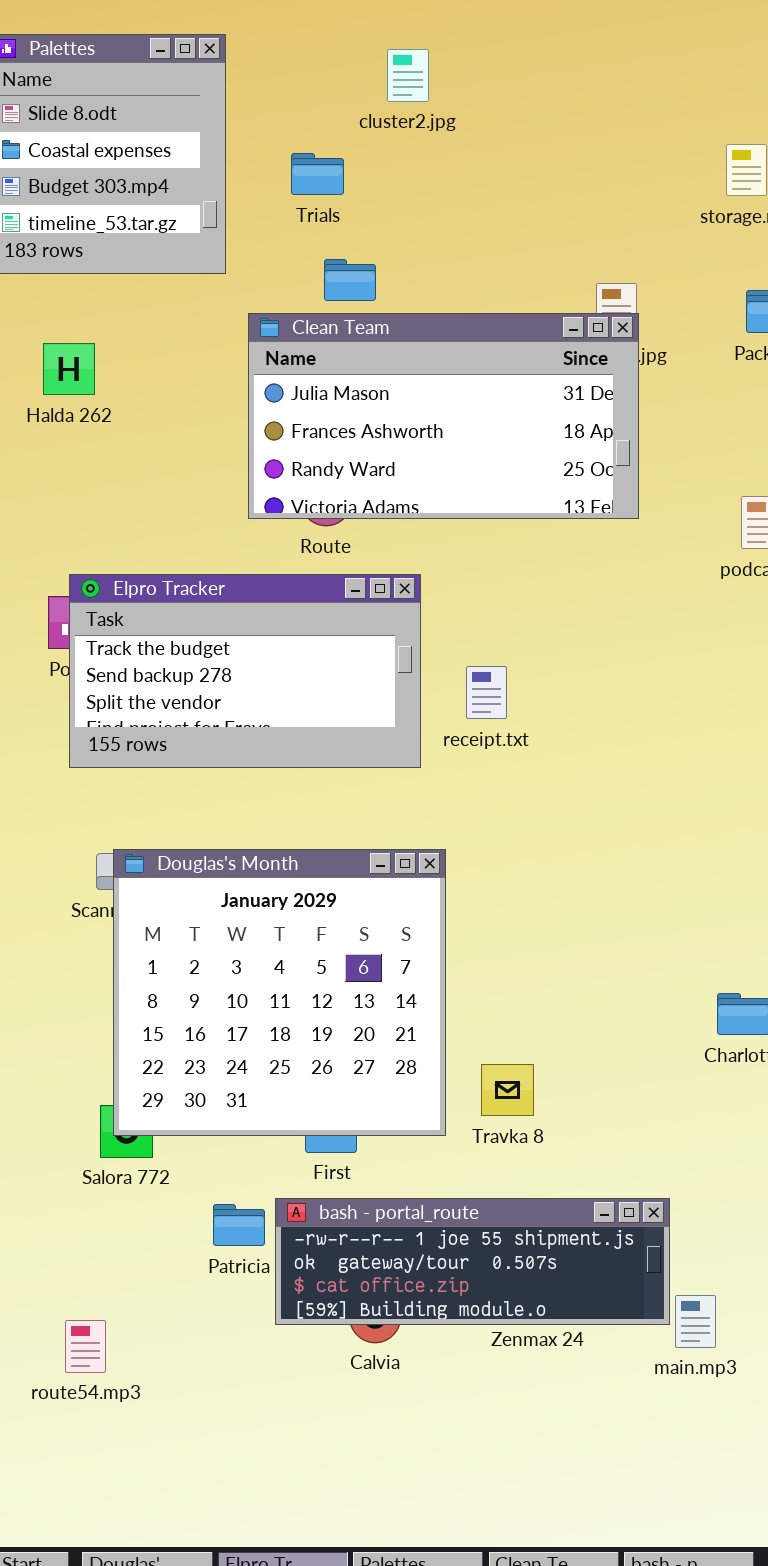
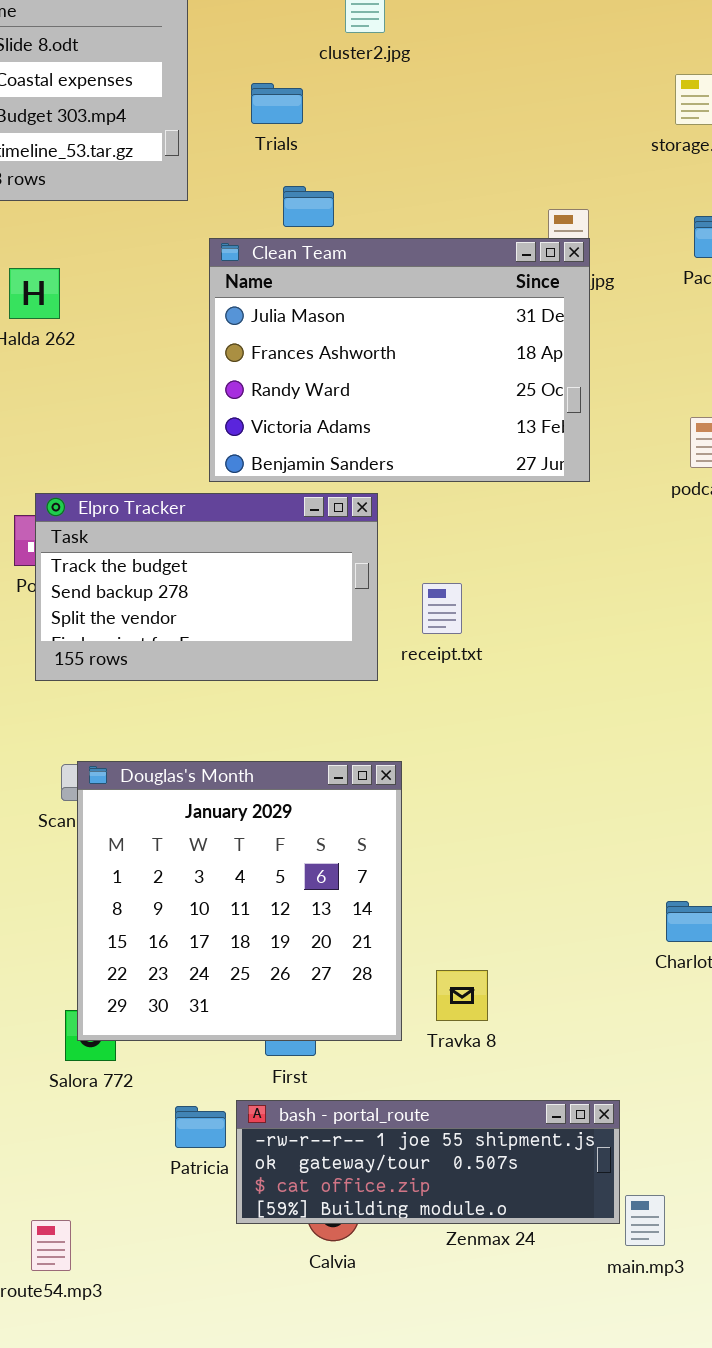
Clean Team: [248,313,639,519] -> [209,238,590,482], resized

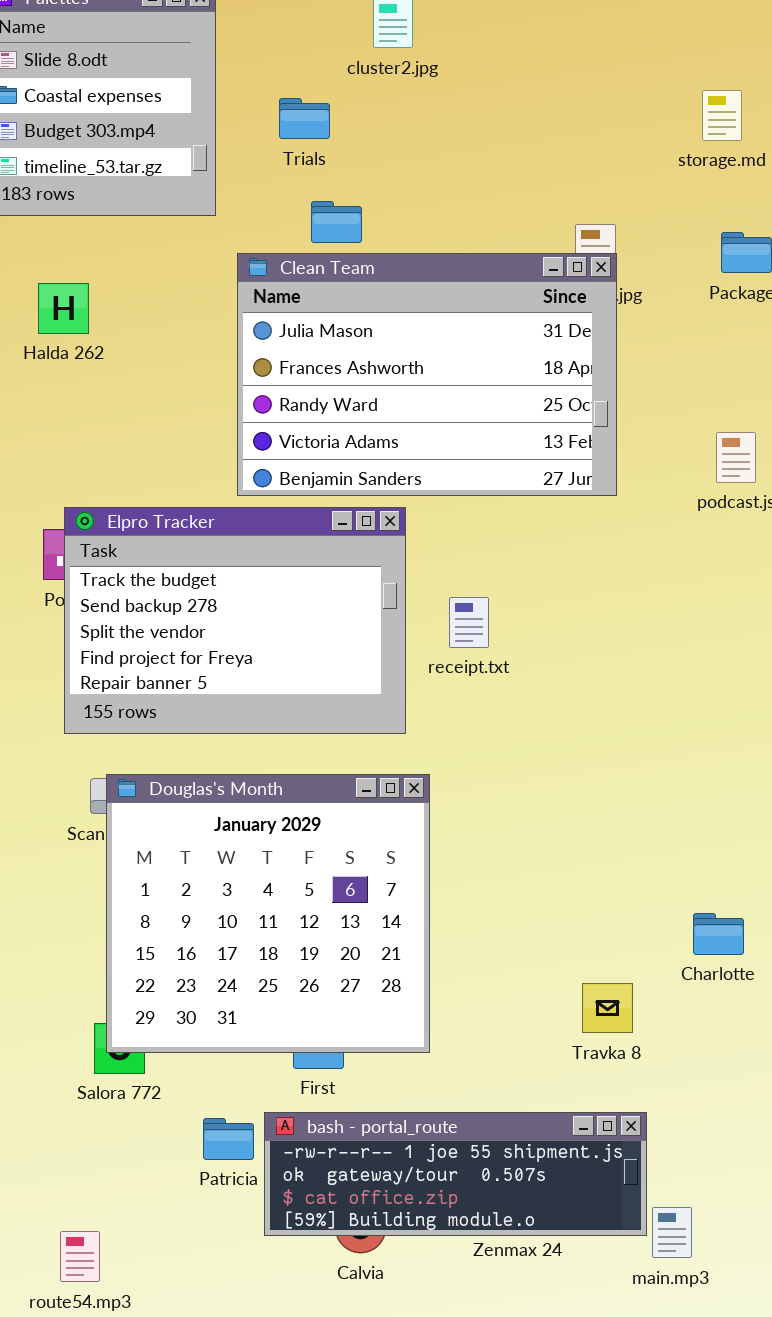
Elpro Tracker: [35,493,378,681] -> [64,507,406,734], resized
Travka 8: [436,970,488,1021] -> [582,983,633,1033], moved

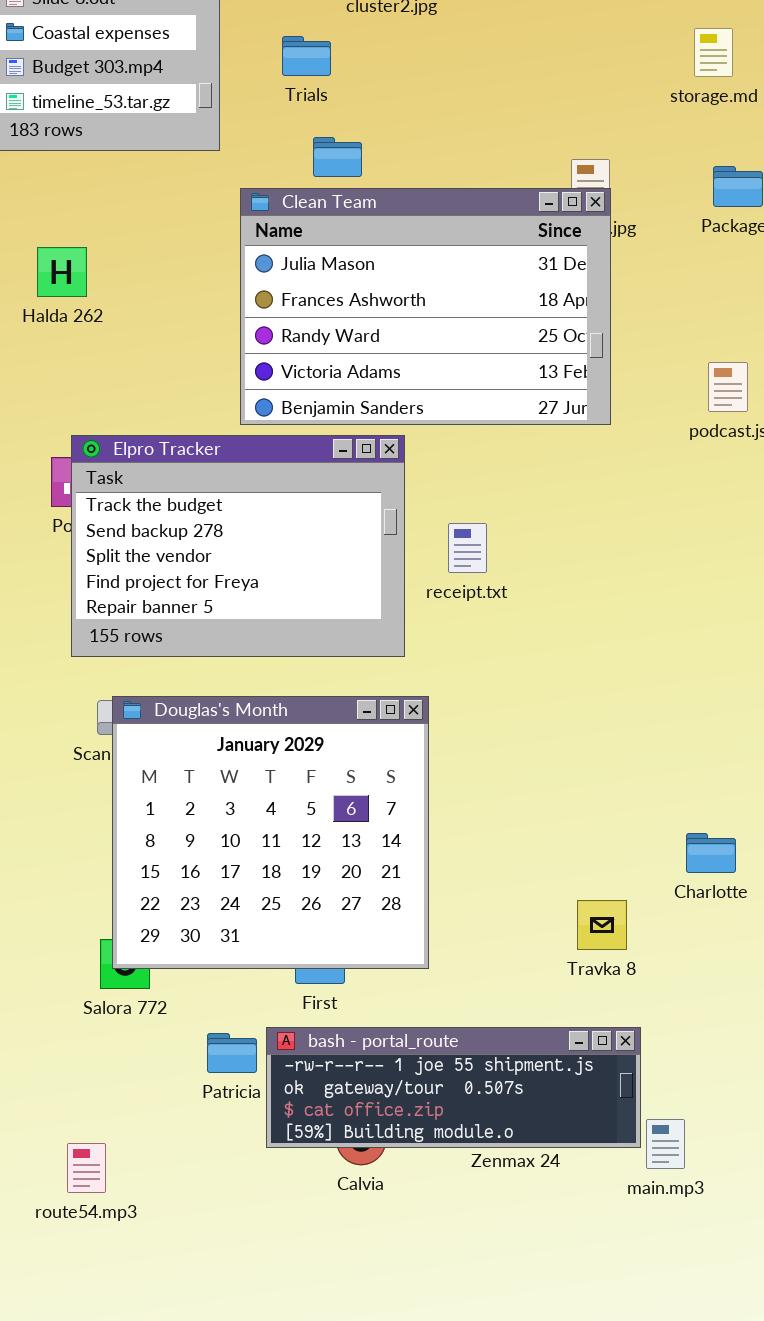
Halda 262: [38,283,89,334] -> [37,247,87,297], moved

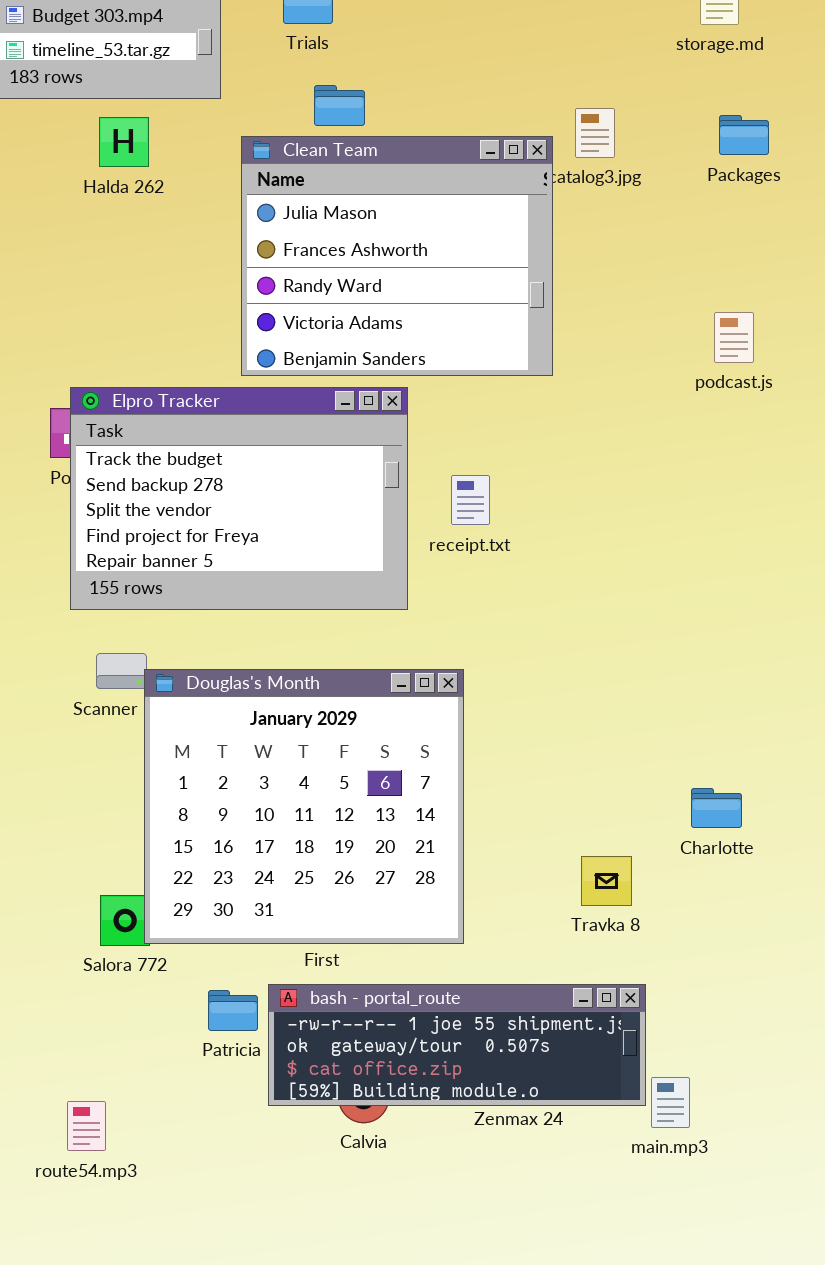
Clean Team: [240,188,611,425] -> [241,136,553,376], resized
Halda 262: [37,247,87,297] -> [99,117,149,167], moved
Douglas's Month: [112,696,429,969] -> [144,669,464,944], moved

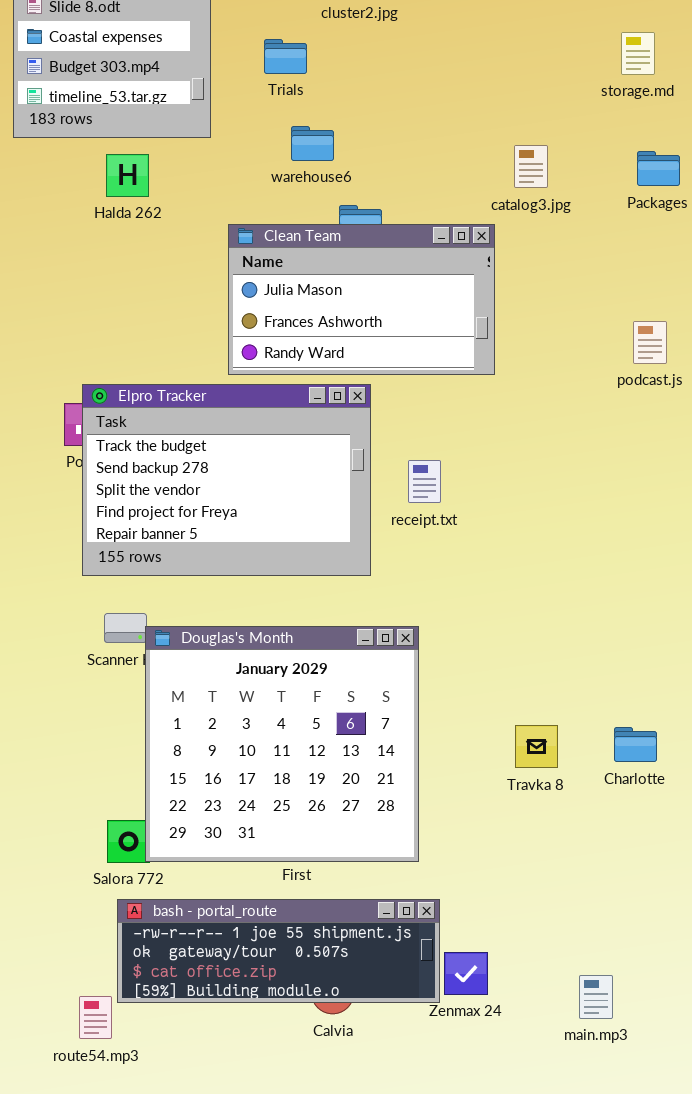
Clean Team: [241,136,553,376] -> [228,224,495,375], resized
Travka 8: [581,856,632,906] -> [515,725,558,768], moved
bash - portal_route: [268,984,646,1106] -> [117,899,440,1003], moved

